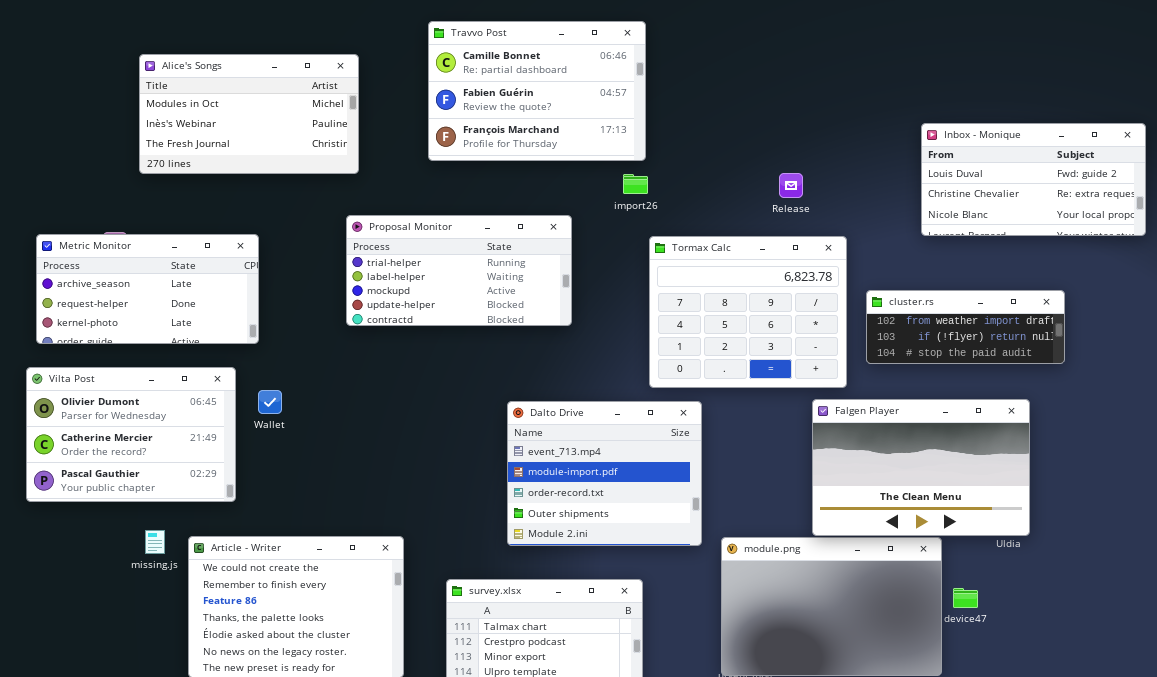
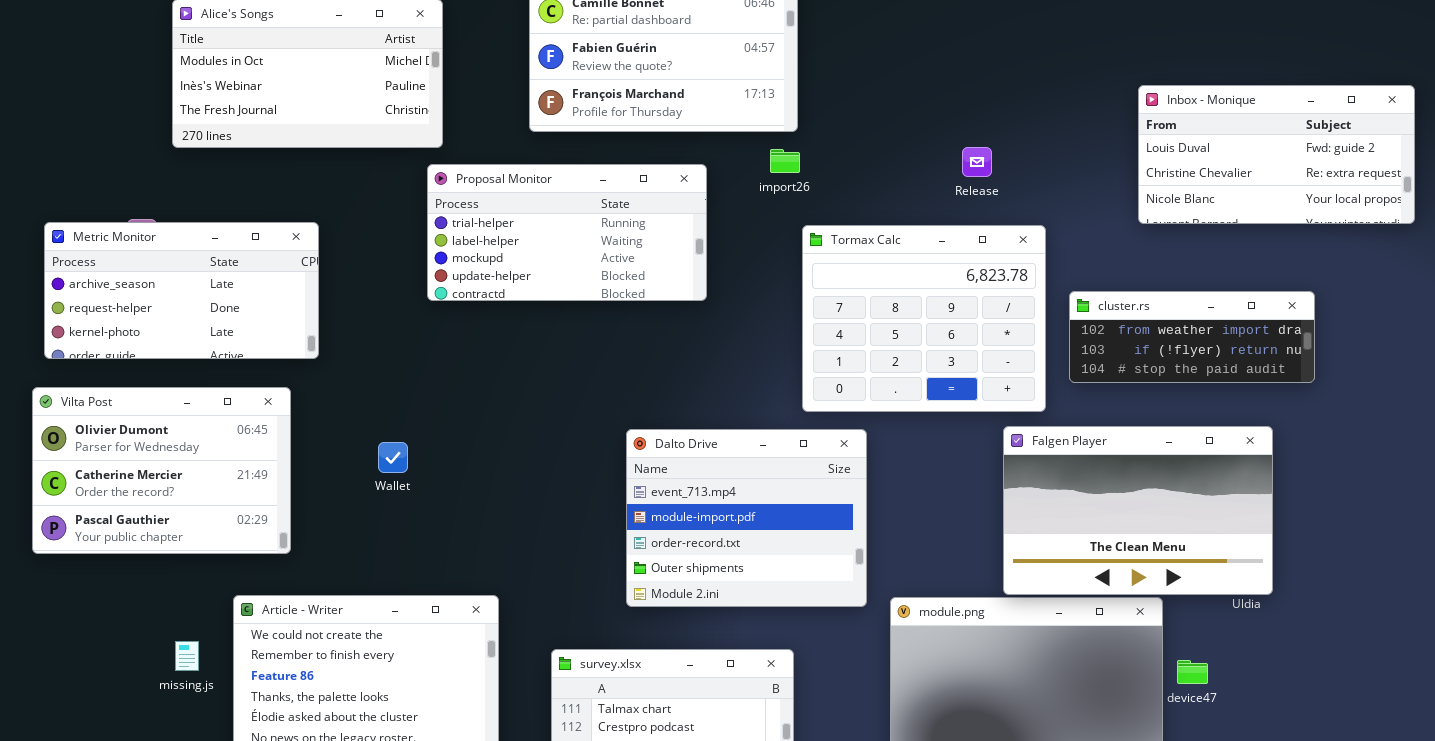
Proposal Monitor: [346,215,572,326] -> [427,164,707,301], moved
Wallet: [258,390,282,414] -> [378,442,408,473], moved
missing.js: [145,530,165,554] -> [175,641,199,671], moved

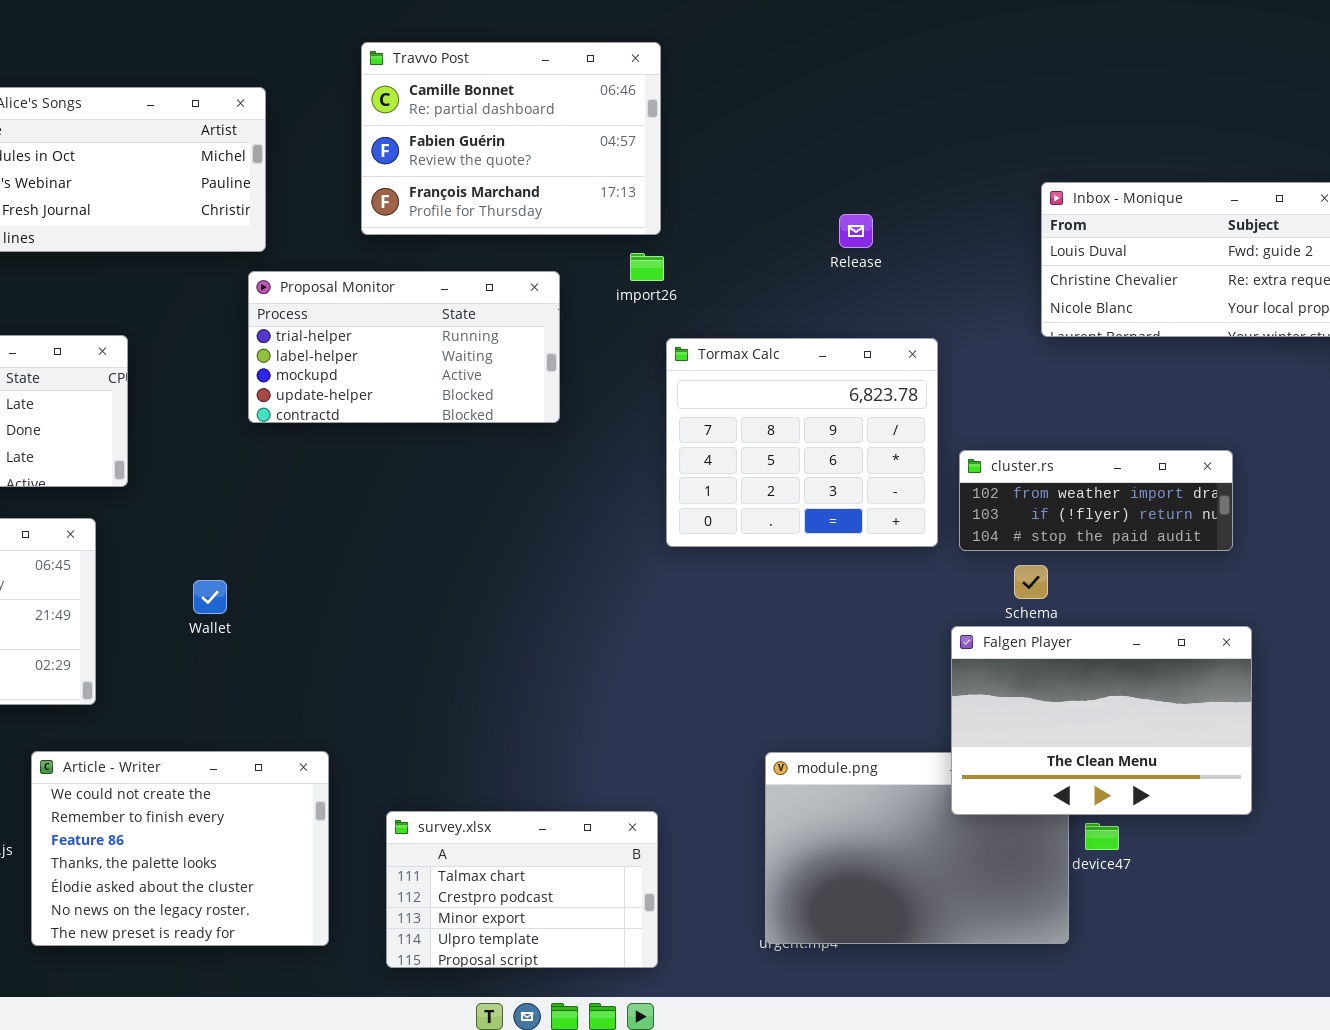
Release: [962,147,992,177] -> [839,214,873,248], moved
cluster.rs: [1069,291,1315,383] -> [959,450,1233,551], moved
Falgen Player: [1003,426,1273,595] -> [951,626,1252,815], moved
Dalto Drive: [626,429,867,607] -> none, closed

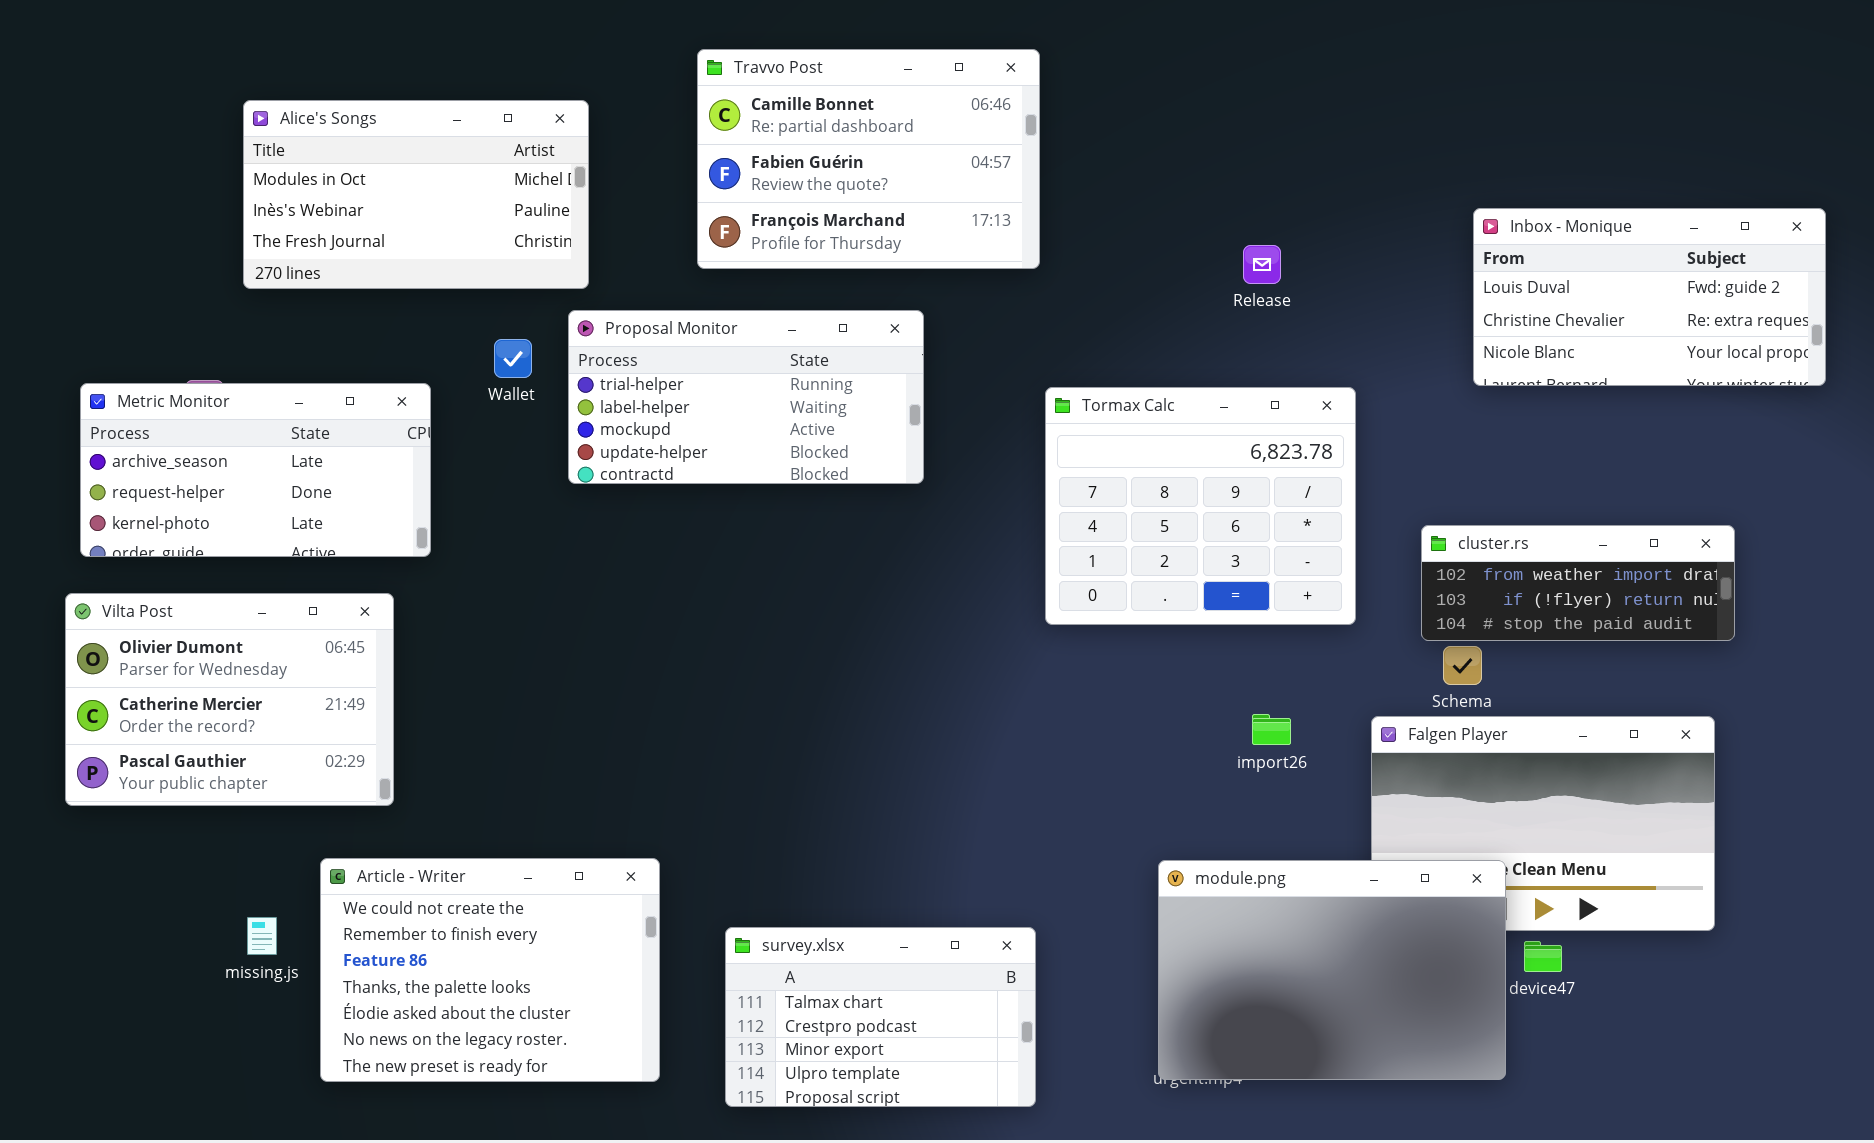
import26: [630,253,664,281] -> [1252,714,1291,745], moved
cluster.rs: [959,450,1233,551] -> [1421,525,1735,641], moved
Wallet: [193,580,227,614] -> [494,339,532,378], moved
module.png: [765,752,1069,944] -> [1158,860,1506,1080], raised

